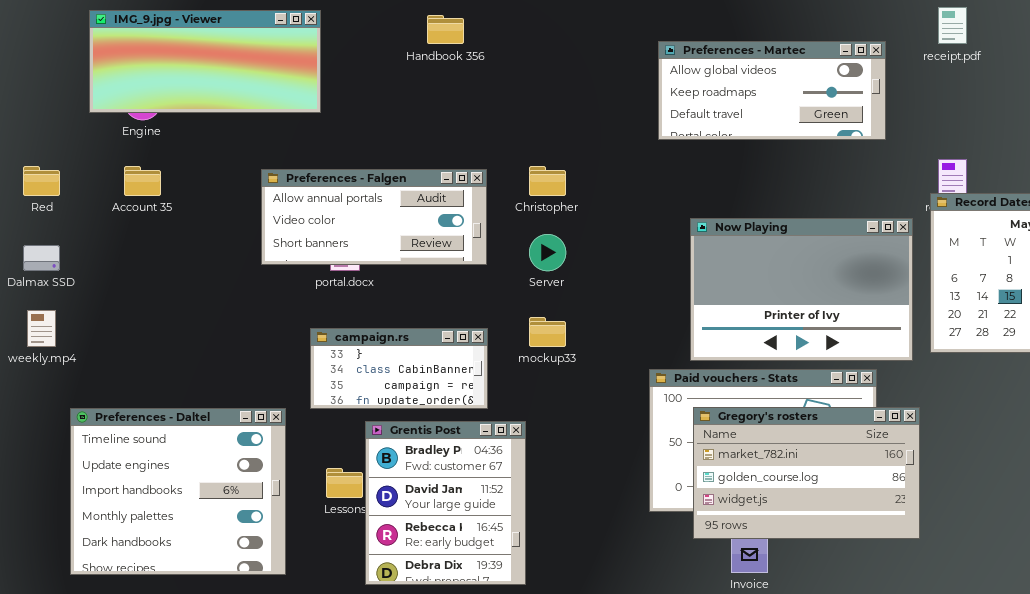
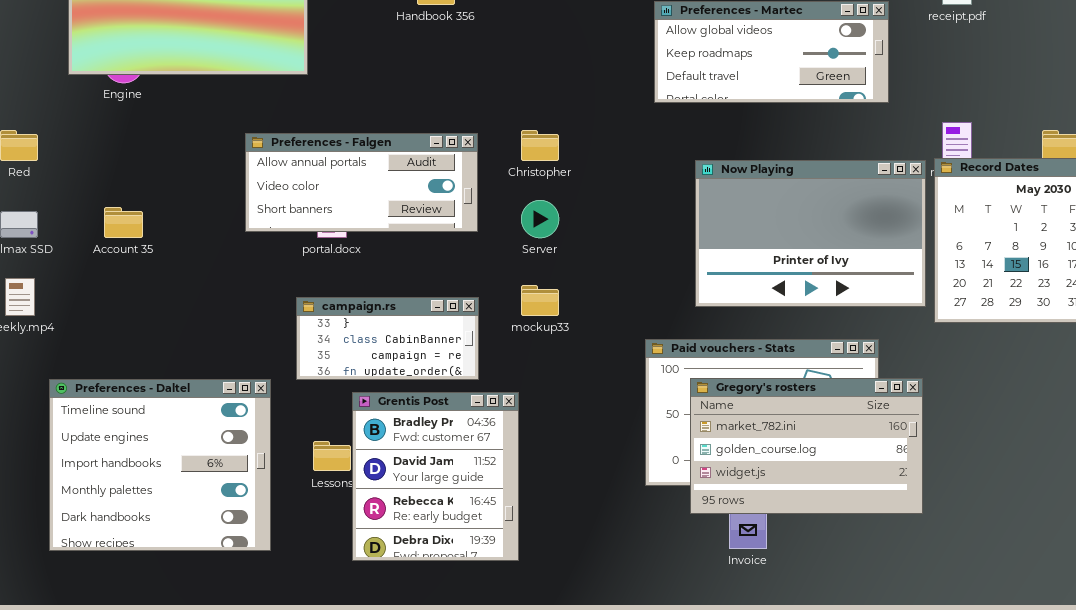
Account 35: [124,166,161,196] -> [104,207,143,238], moved
Now Playing: [690,218,913,361] -> [695,160,926,307], moved

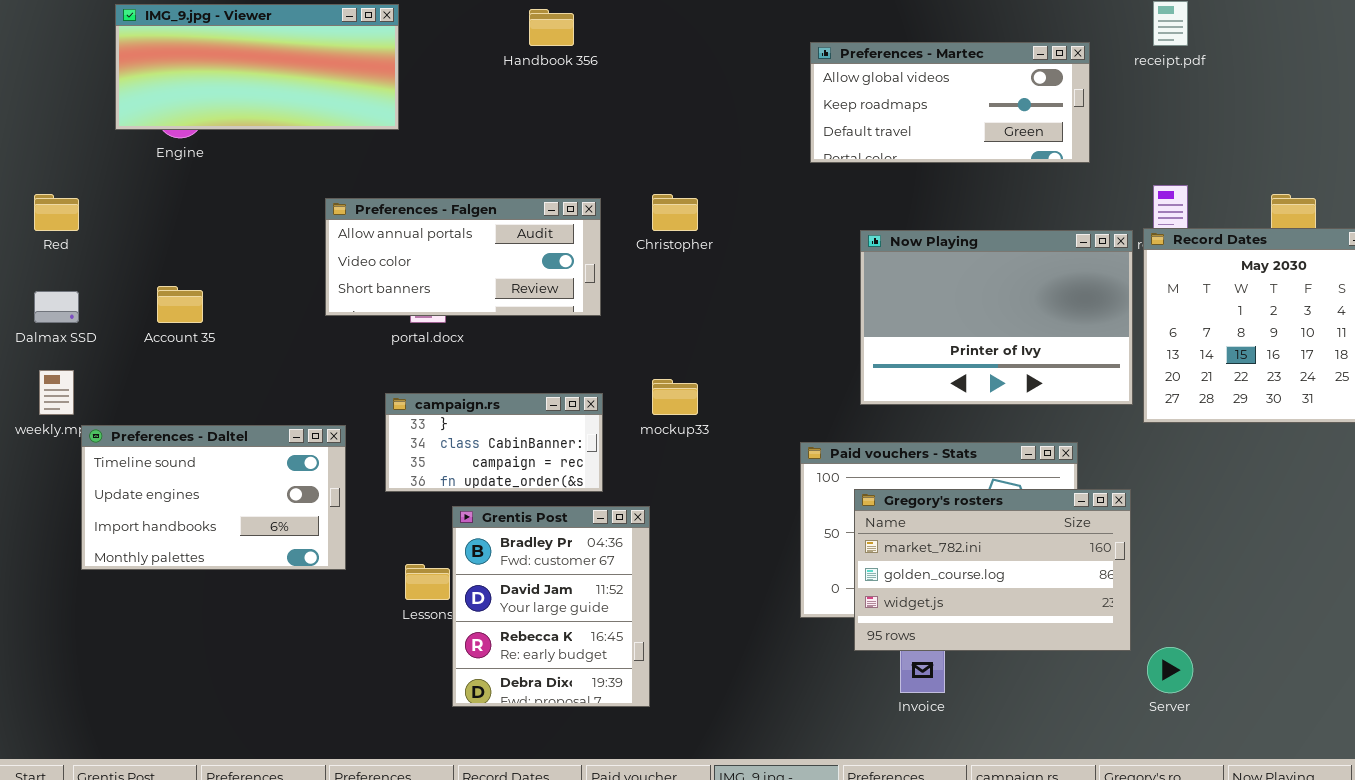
Server: [521,200,559,238] -> [1147,647,1193,693], moved
Preferences - Daltel: [49,379,271,551] -> [81,425,346,570], moved, resized

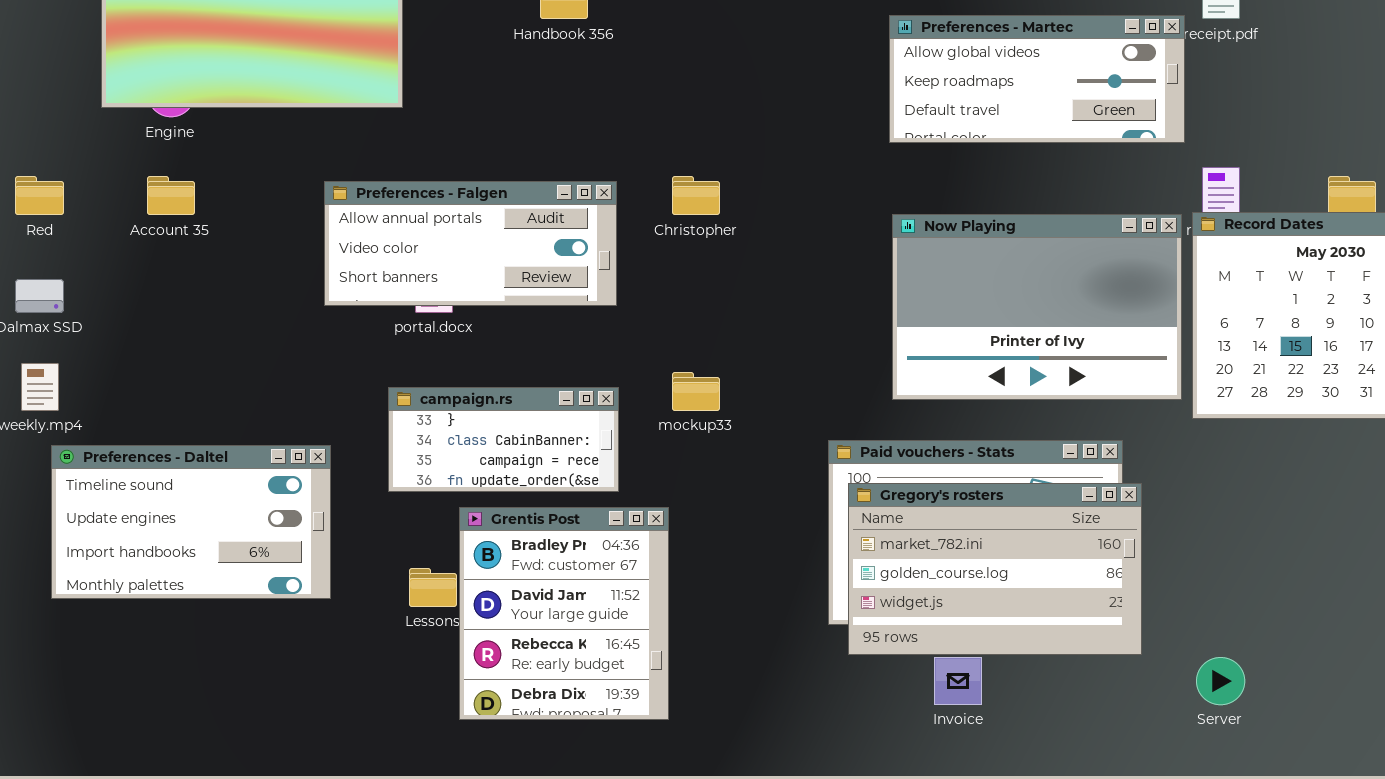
Preferences - Martec: [810,42,1090,163] -> [889,15,1185,143], moved
Account 35: [157,286,203,323] -> [147,176,195,215], moved
Preferences - Daltel: [81,425,346,570] -> [51,445,331,599], moved
Gregory's rosters: [854,489,1131,651] -> [848,483,1142,655], moved

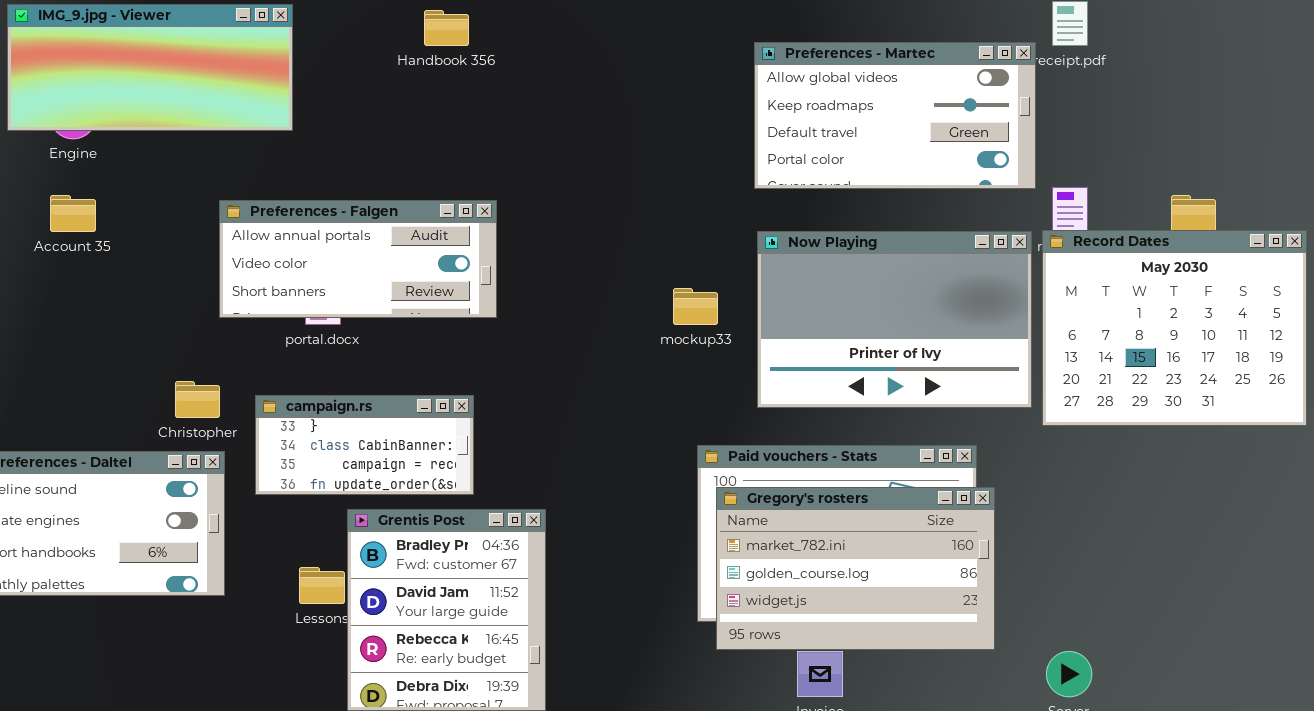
Preferences - Martec: [889,15,1185,143] -> [754,42,1036,189], resized
Christopher: [672,176,720,215] -> [175,381,220,418], moved
mockup33: [672,372,720,411] -> [673,288,718,325], moved
campaign.rs: [388,387,619,492] -> [255,395,474,495], moved

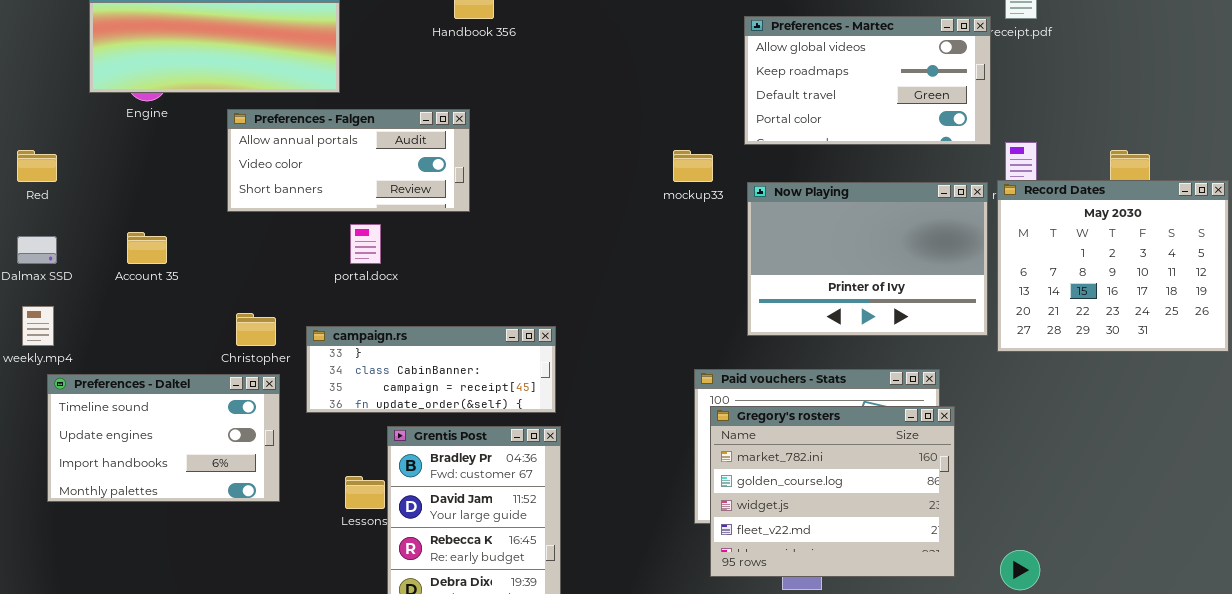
Account 35: [50,195,96,232] -> [127,232,167,264], moved
Preferences - Falgen: [219,200,497,318] -> [227,109,470,212], moved
mockup33: [673,288,718,325] -> [673,150,713,182], moved
campaign.rs: [255,395,474,495] -> [306,326,556,413], resized
Gregory's rosters: [716,487,995,650] -> [710,406,955,577], resized

